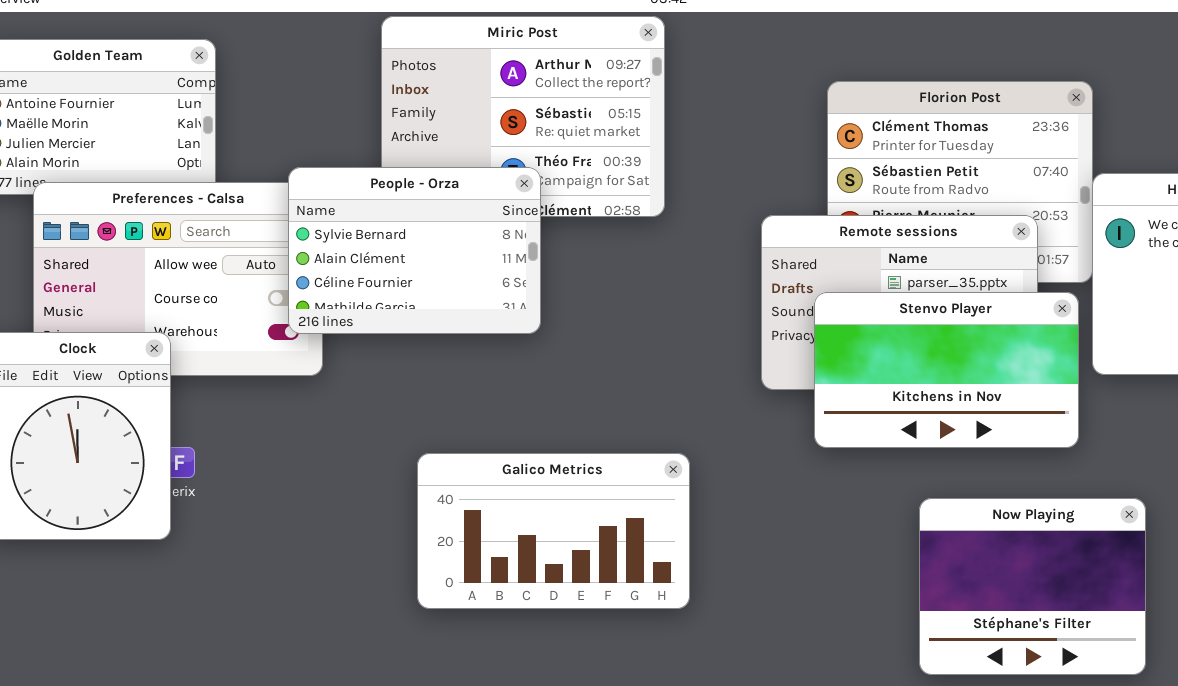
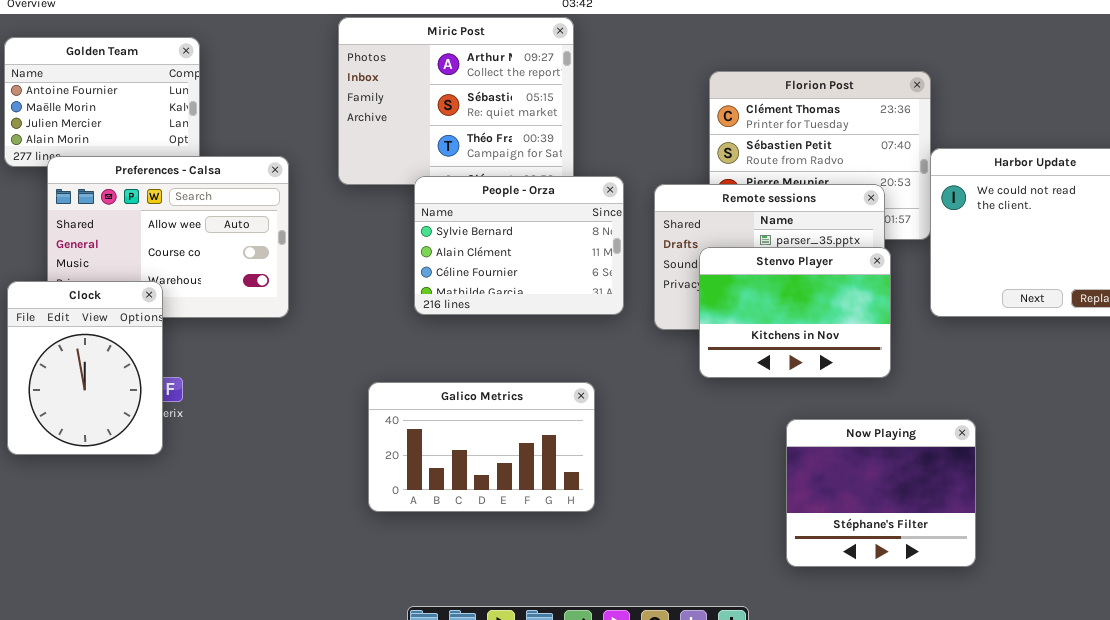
People - Orza: [288,167,541,334] -> [414,176,624,315], moved
Stenvo Player: [814,292,1079,448] -> [699,247,891,378], resized

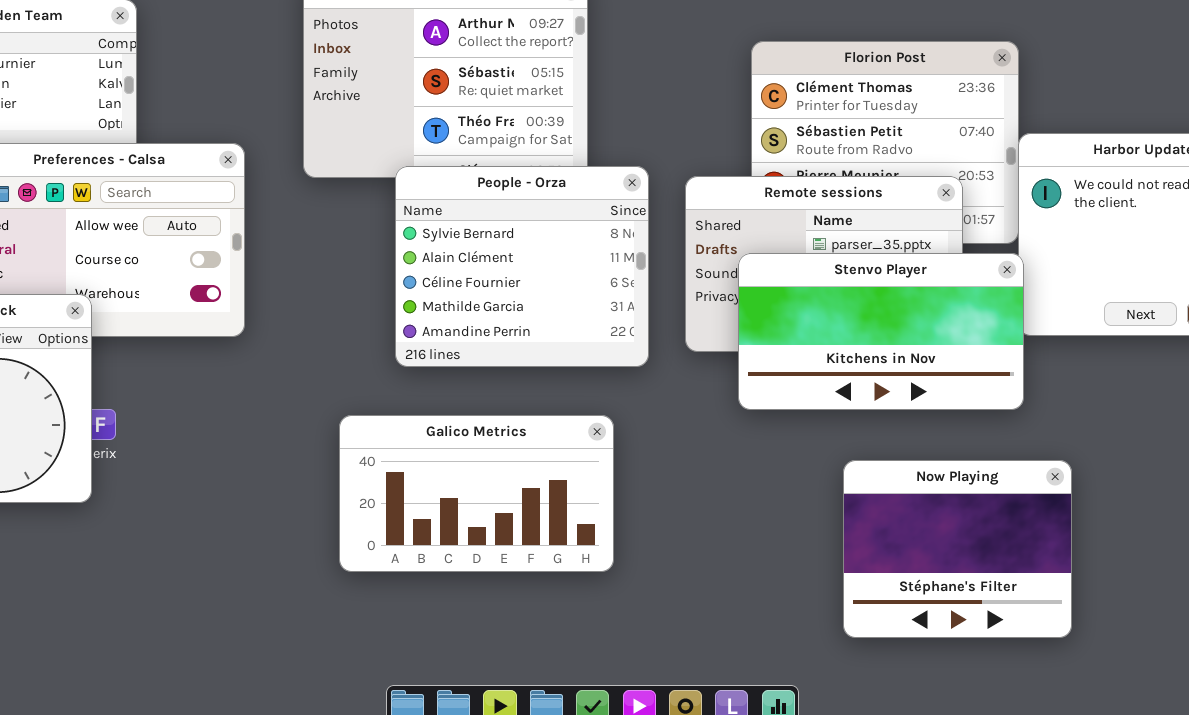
People - Orza: [414,176,624,315] -> [395,166,649,367], resized
Stenvo Player: [699,247,891,378] -> [738,253,1024,410], resized

